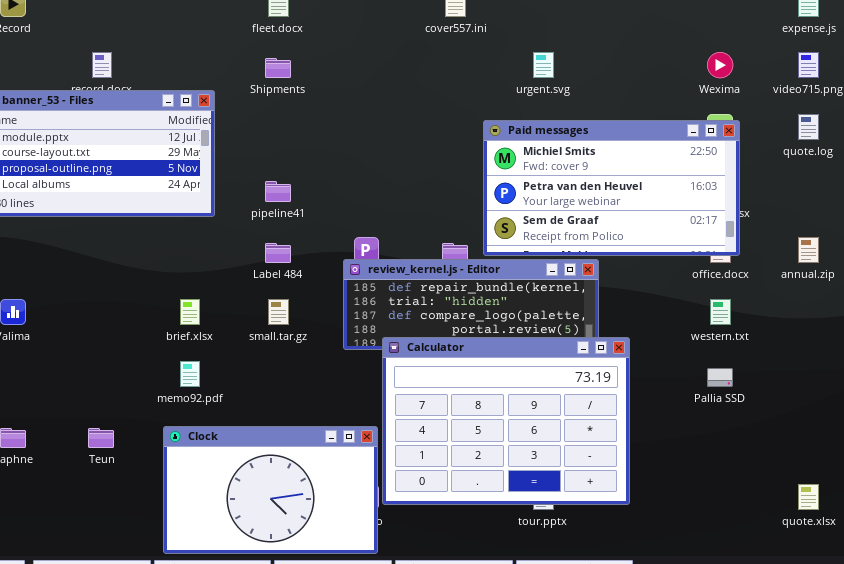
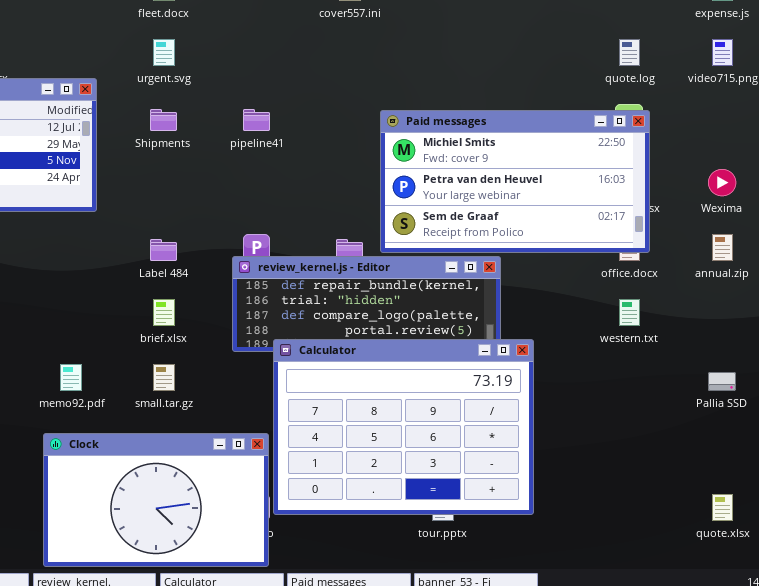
urgent.svg: [533,52,554,78] -> [153,39,175,66], moved
Wexima: [707,52,733,78] -> [708,169,736,196], moved
Shipments: [265,58,291,78] -> [150,109,177,131], moved
quote.log: [798,114,819,140] -> [619,39,640,66], moved
pipeline41: [265,181,291,202] -> [243,109,270,131], moved
brief.xlsx: [180,299,200,325] -> [153,299,175,326], moved
small.tar.gz: [268,299,289,325] -> [153,364,175,391], moved
Pallia SSD: [707,368,733,387] -> [708,372,736,391], moved

